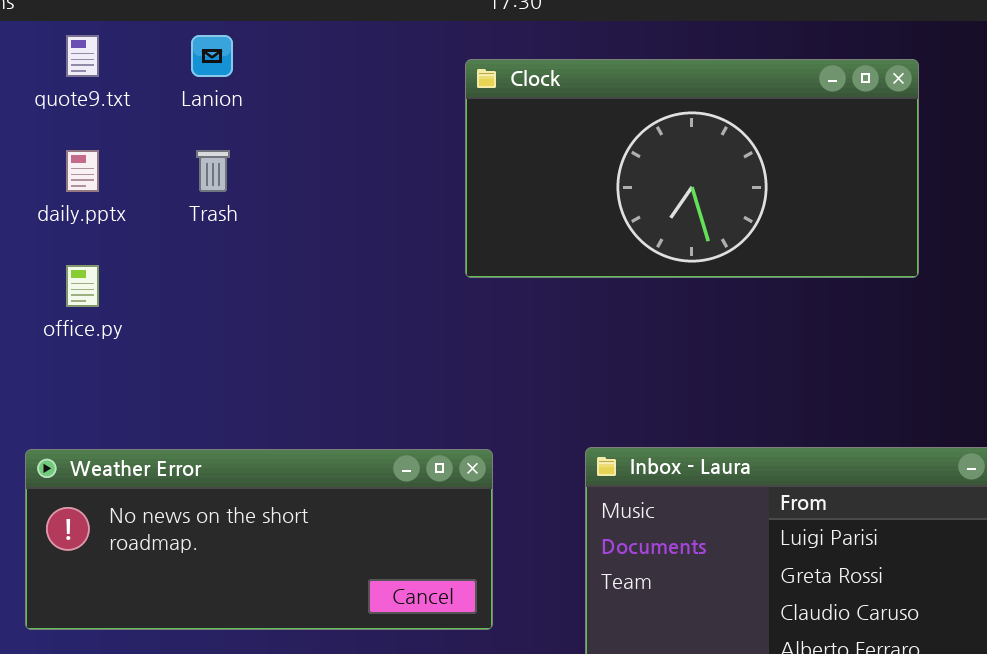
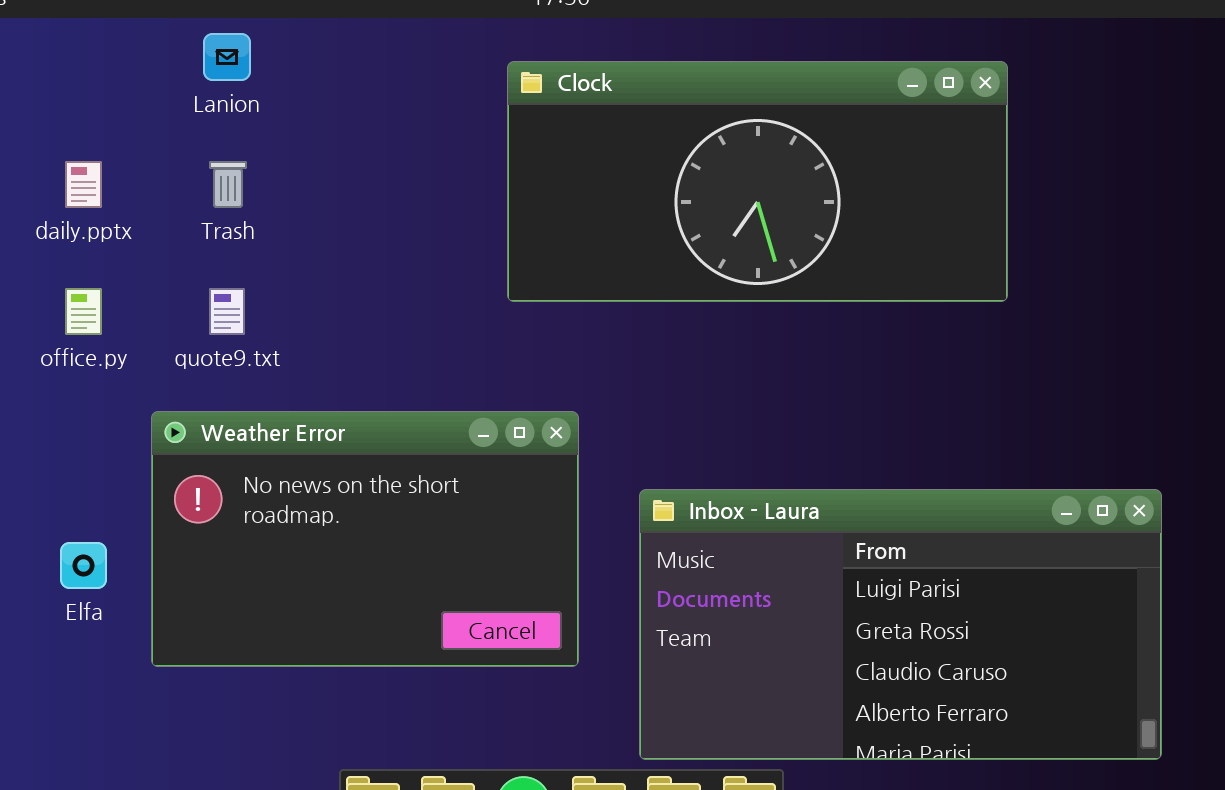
quote9.txt: [66,35,99,77] -> [209,288,245,335], moved
Weather Error: [25,449,493,630] -> [151,411,579,667], moved, resized

